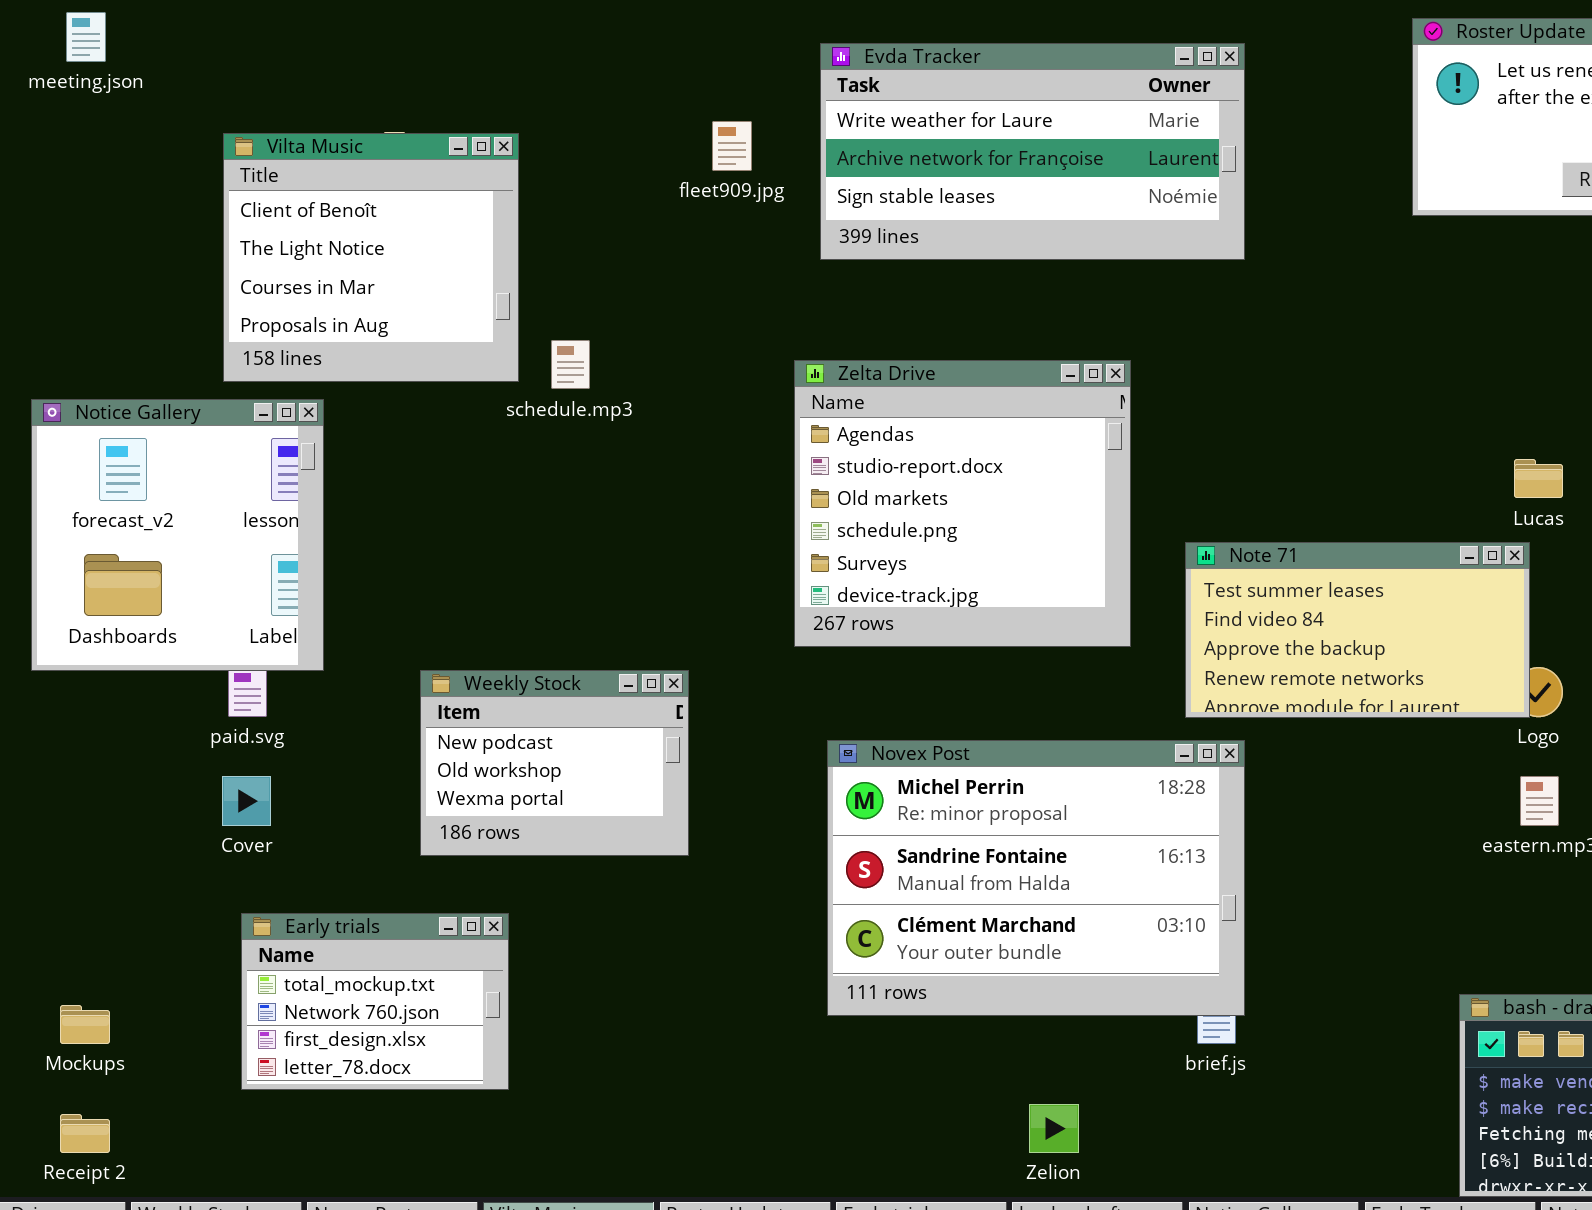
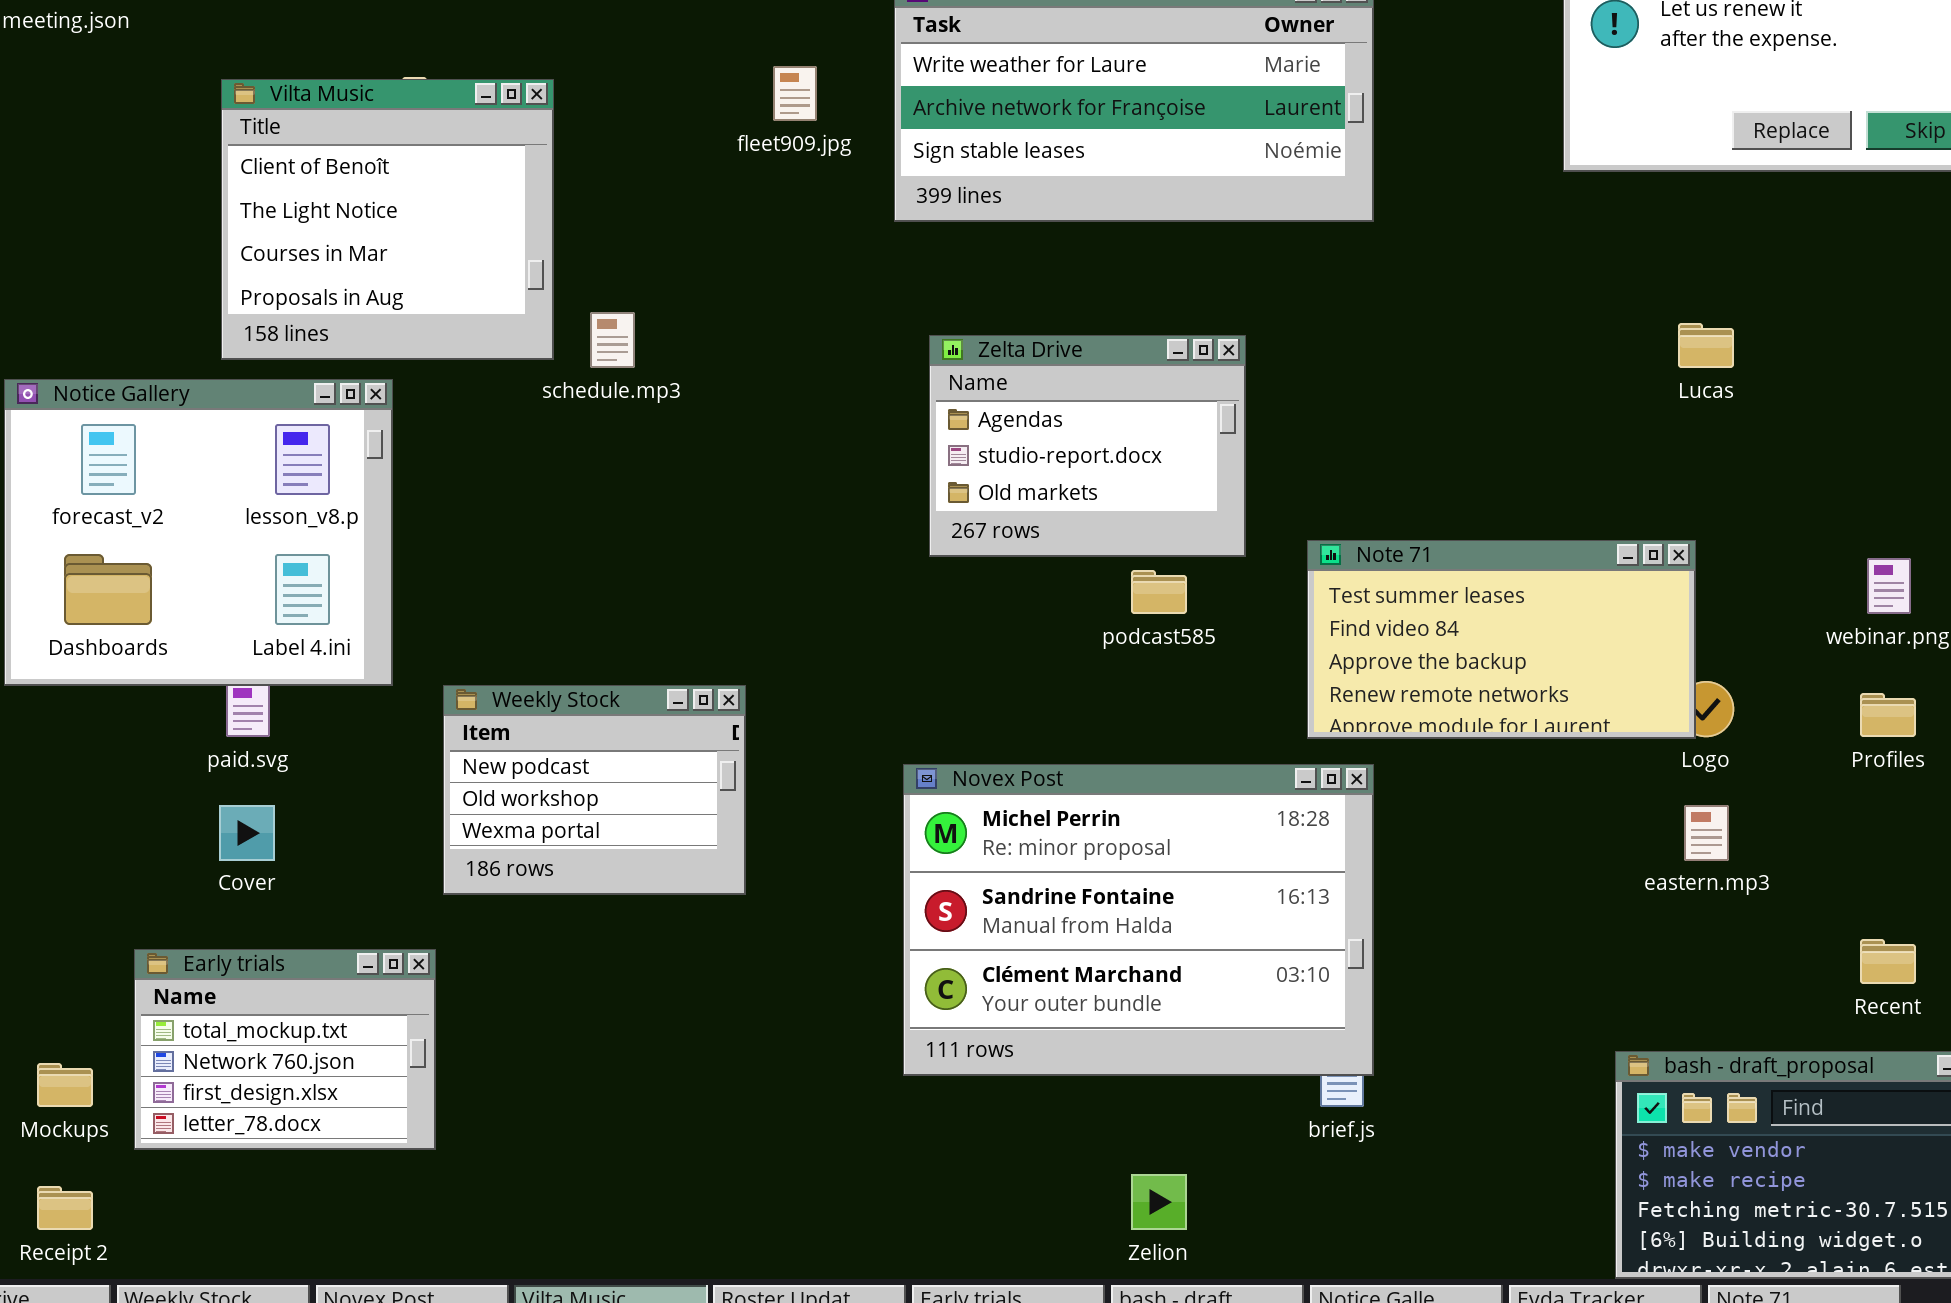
Zelta Drive: [794,360,1131,647] -> [929,335,1246,557], resized
Notice Gallery: [31,399,324,671] -> [4,379,393,686], resized
Lucas: [1514,459,1563,498] -> [1678,323,1734,368], moved
Early trials: [241,913,509,1090] -> [134,949,436,1150], moved

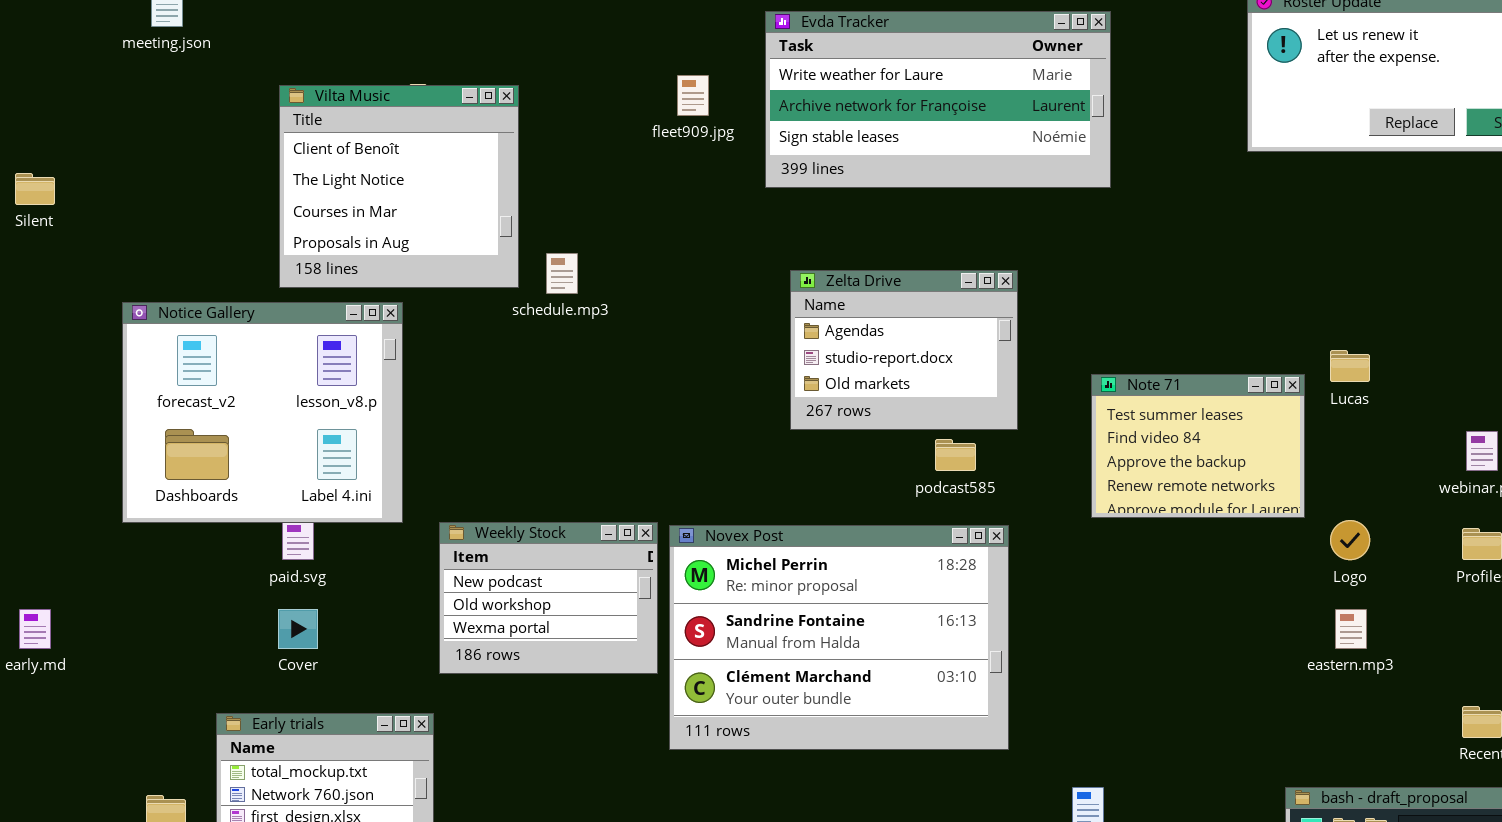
Lucas: [1678,323,1734,368] -> [1330,350,1370,382], moved
Note 71: [1307,540,1696,739] -> [1091,374,1305,518], moved, resized
Novex Post: [903,764,1374,1076] -> [669,525,1009,750], moved

